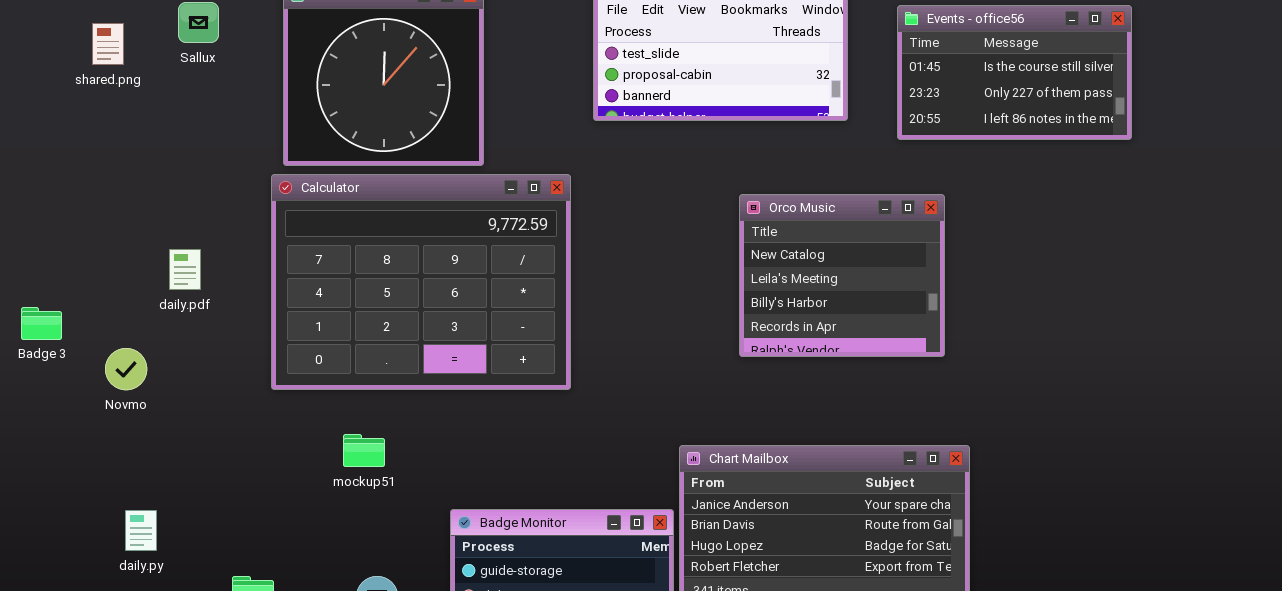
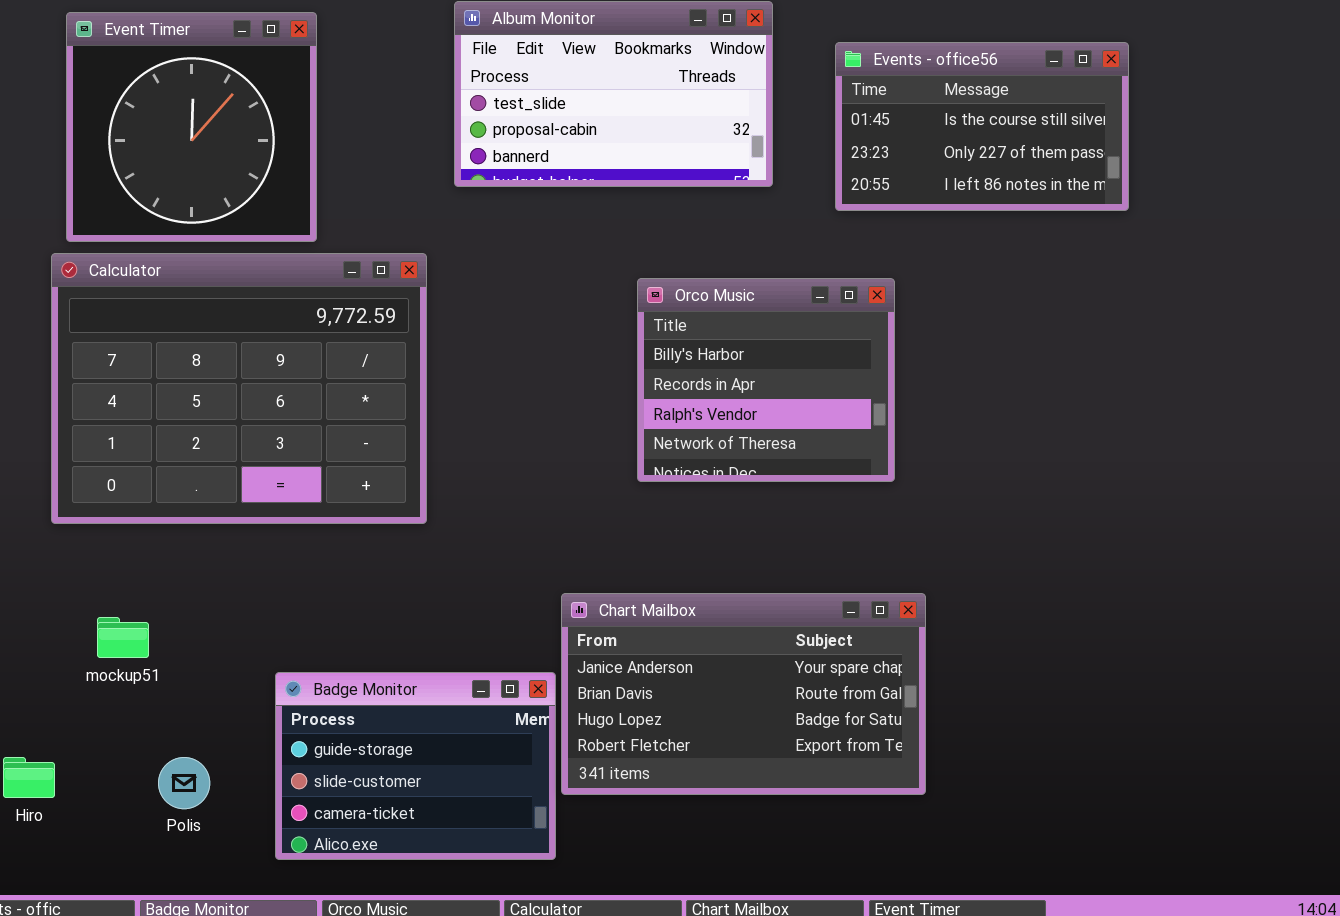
Orco Music: [739,194,945,357] -> [637,278,895,482], scrolled down 2 rows
mockup51: [343,434,385,467] -> [97,617,149,658], moved

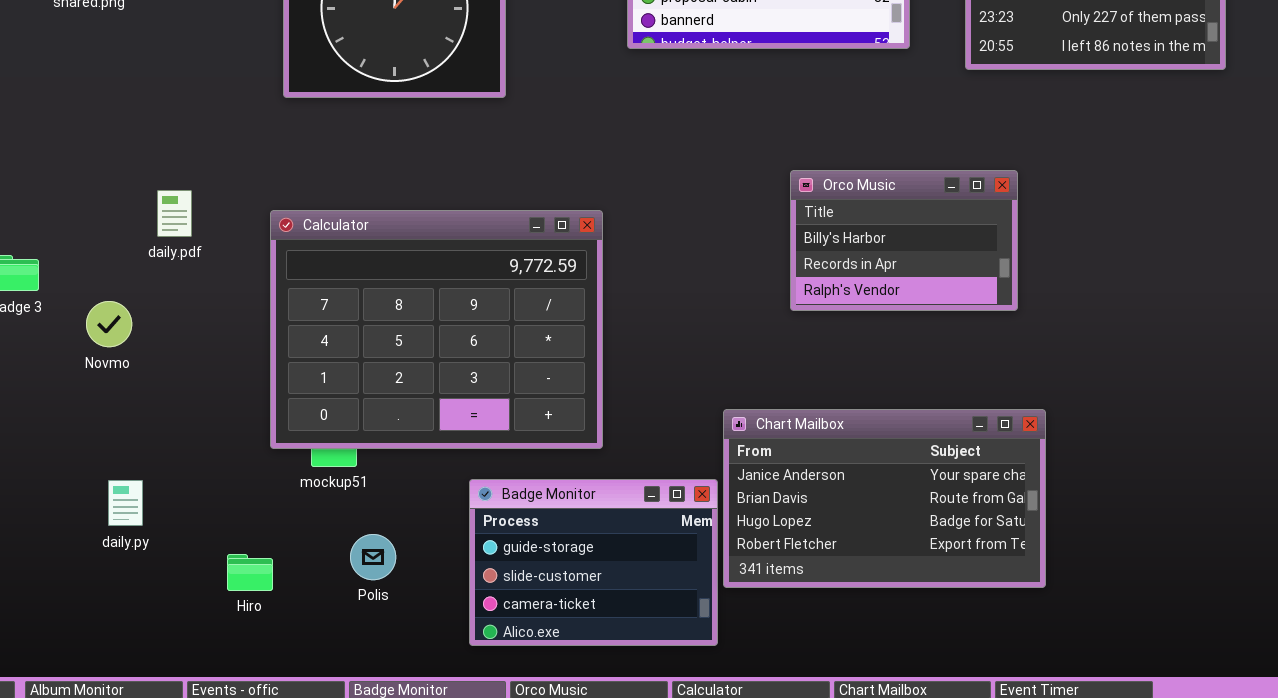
Calculator: [51,253,427,524] -> [270,210,603,449], moved
Orco Music: [637,278,895,482] -> [790,170,1018,311], resized
Polis: [158,757,210,809] -> [350,534,396,580], moved

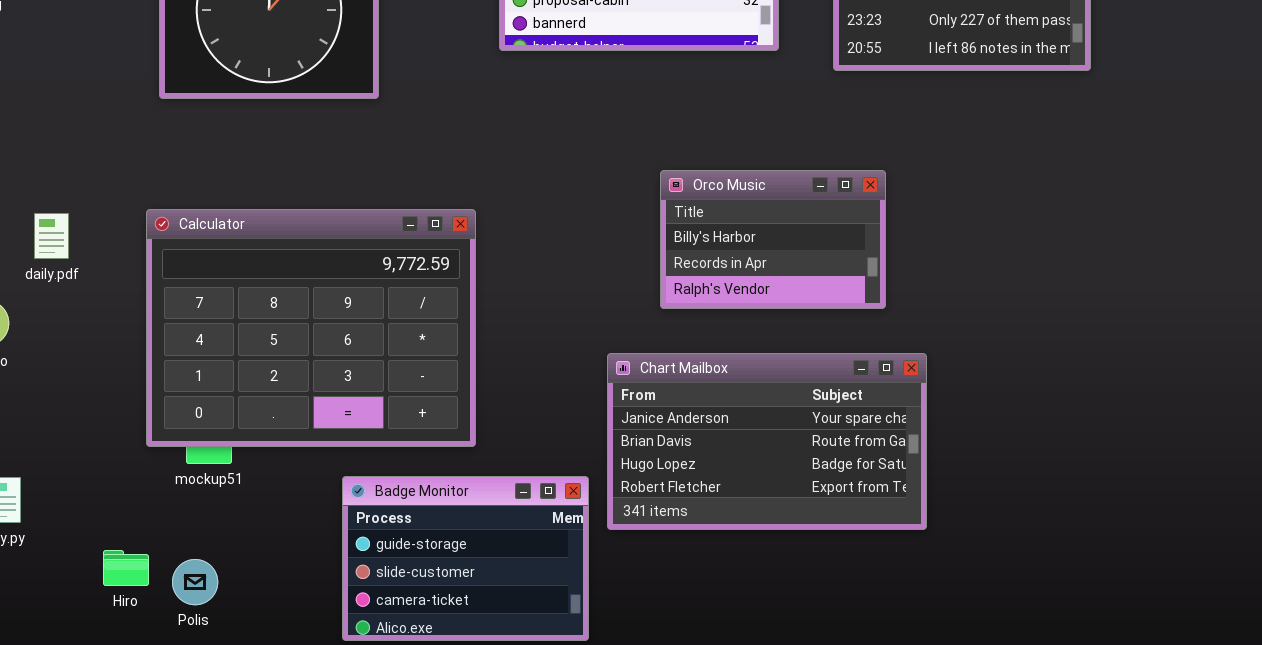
daily.pdf: [157,190,192,237] -> [34,213,69,259], moved
Chart Mailbox: [723,409,1046,588] -> [607,353,927,530], moved
Polis: [350,534,396,580] -> [172,559,218,605], moved

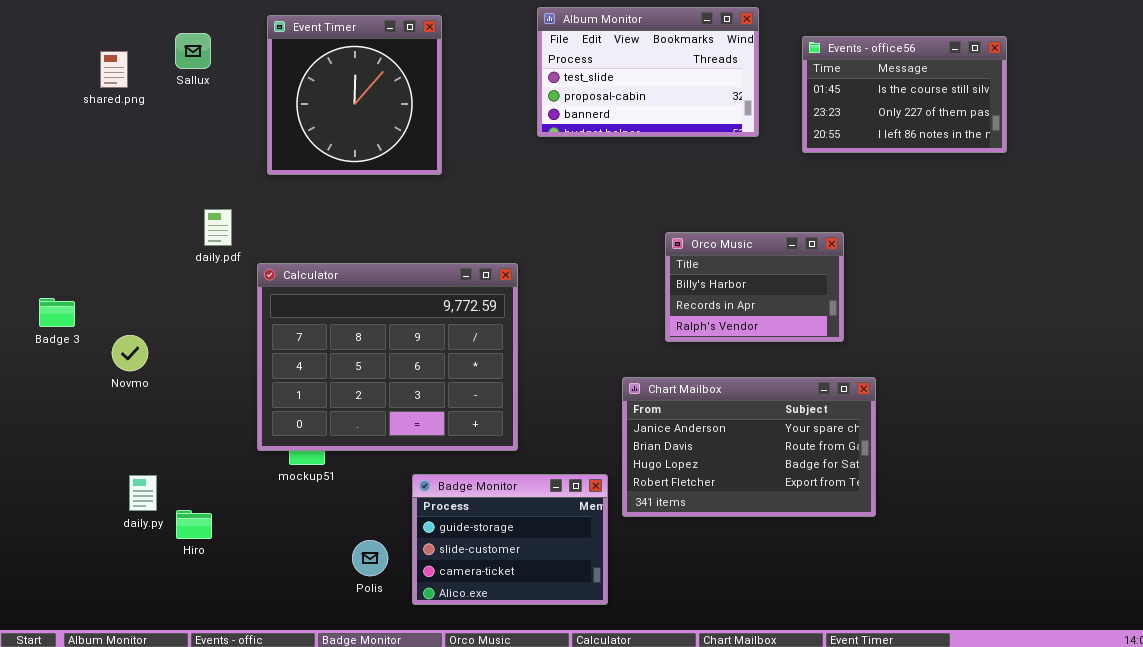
daily.pdf: [34,213,69,259] -> [204,209,232,246], moved
Hiro: [103,550,149,586] -> [176,510,212,539], moved
Polis: [172,559,218,605] -> [352,540,388,576], moved

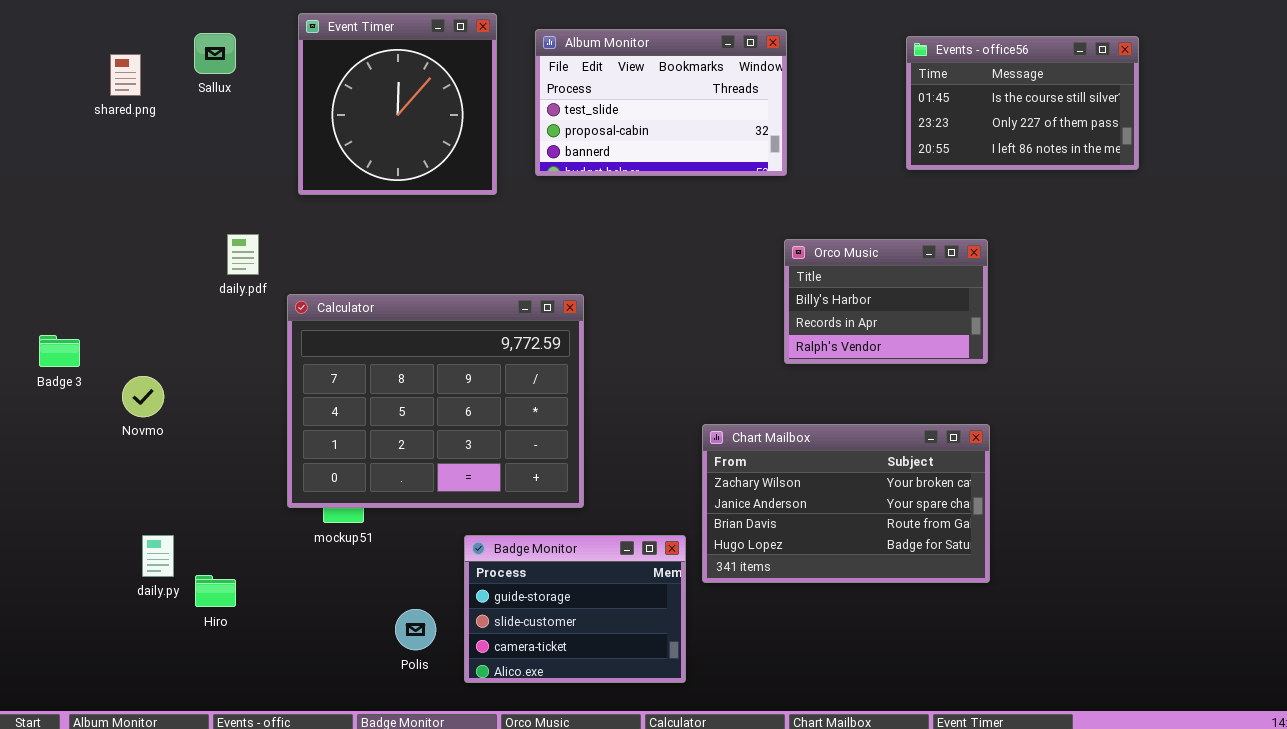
Album Monitor: [537,7,759,137] -> [535,29,787,176], moved
Orco Music: [665,232,844,342] -> [784,239,988,364], moved
Chart Mailbox: [622,377,876,517] -> [702,424,990,583], scrolled up 1 row

